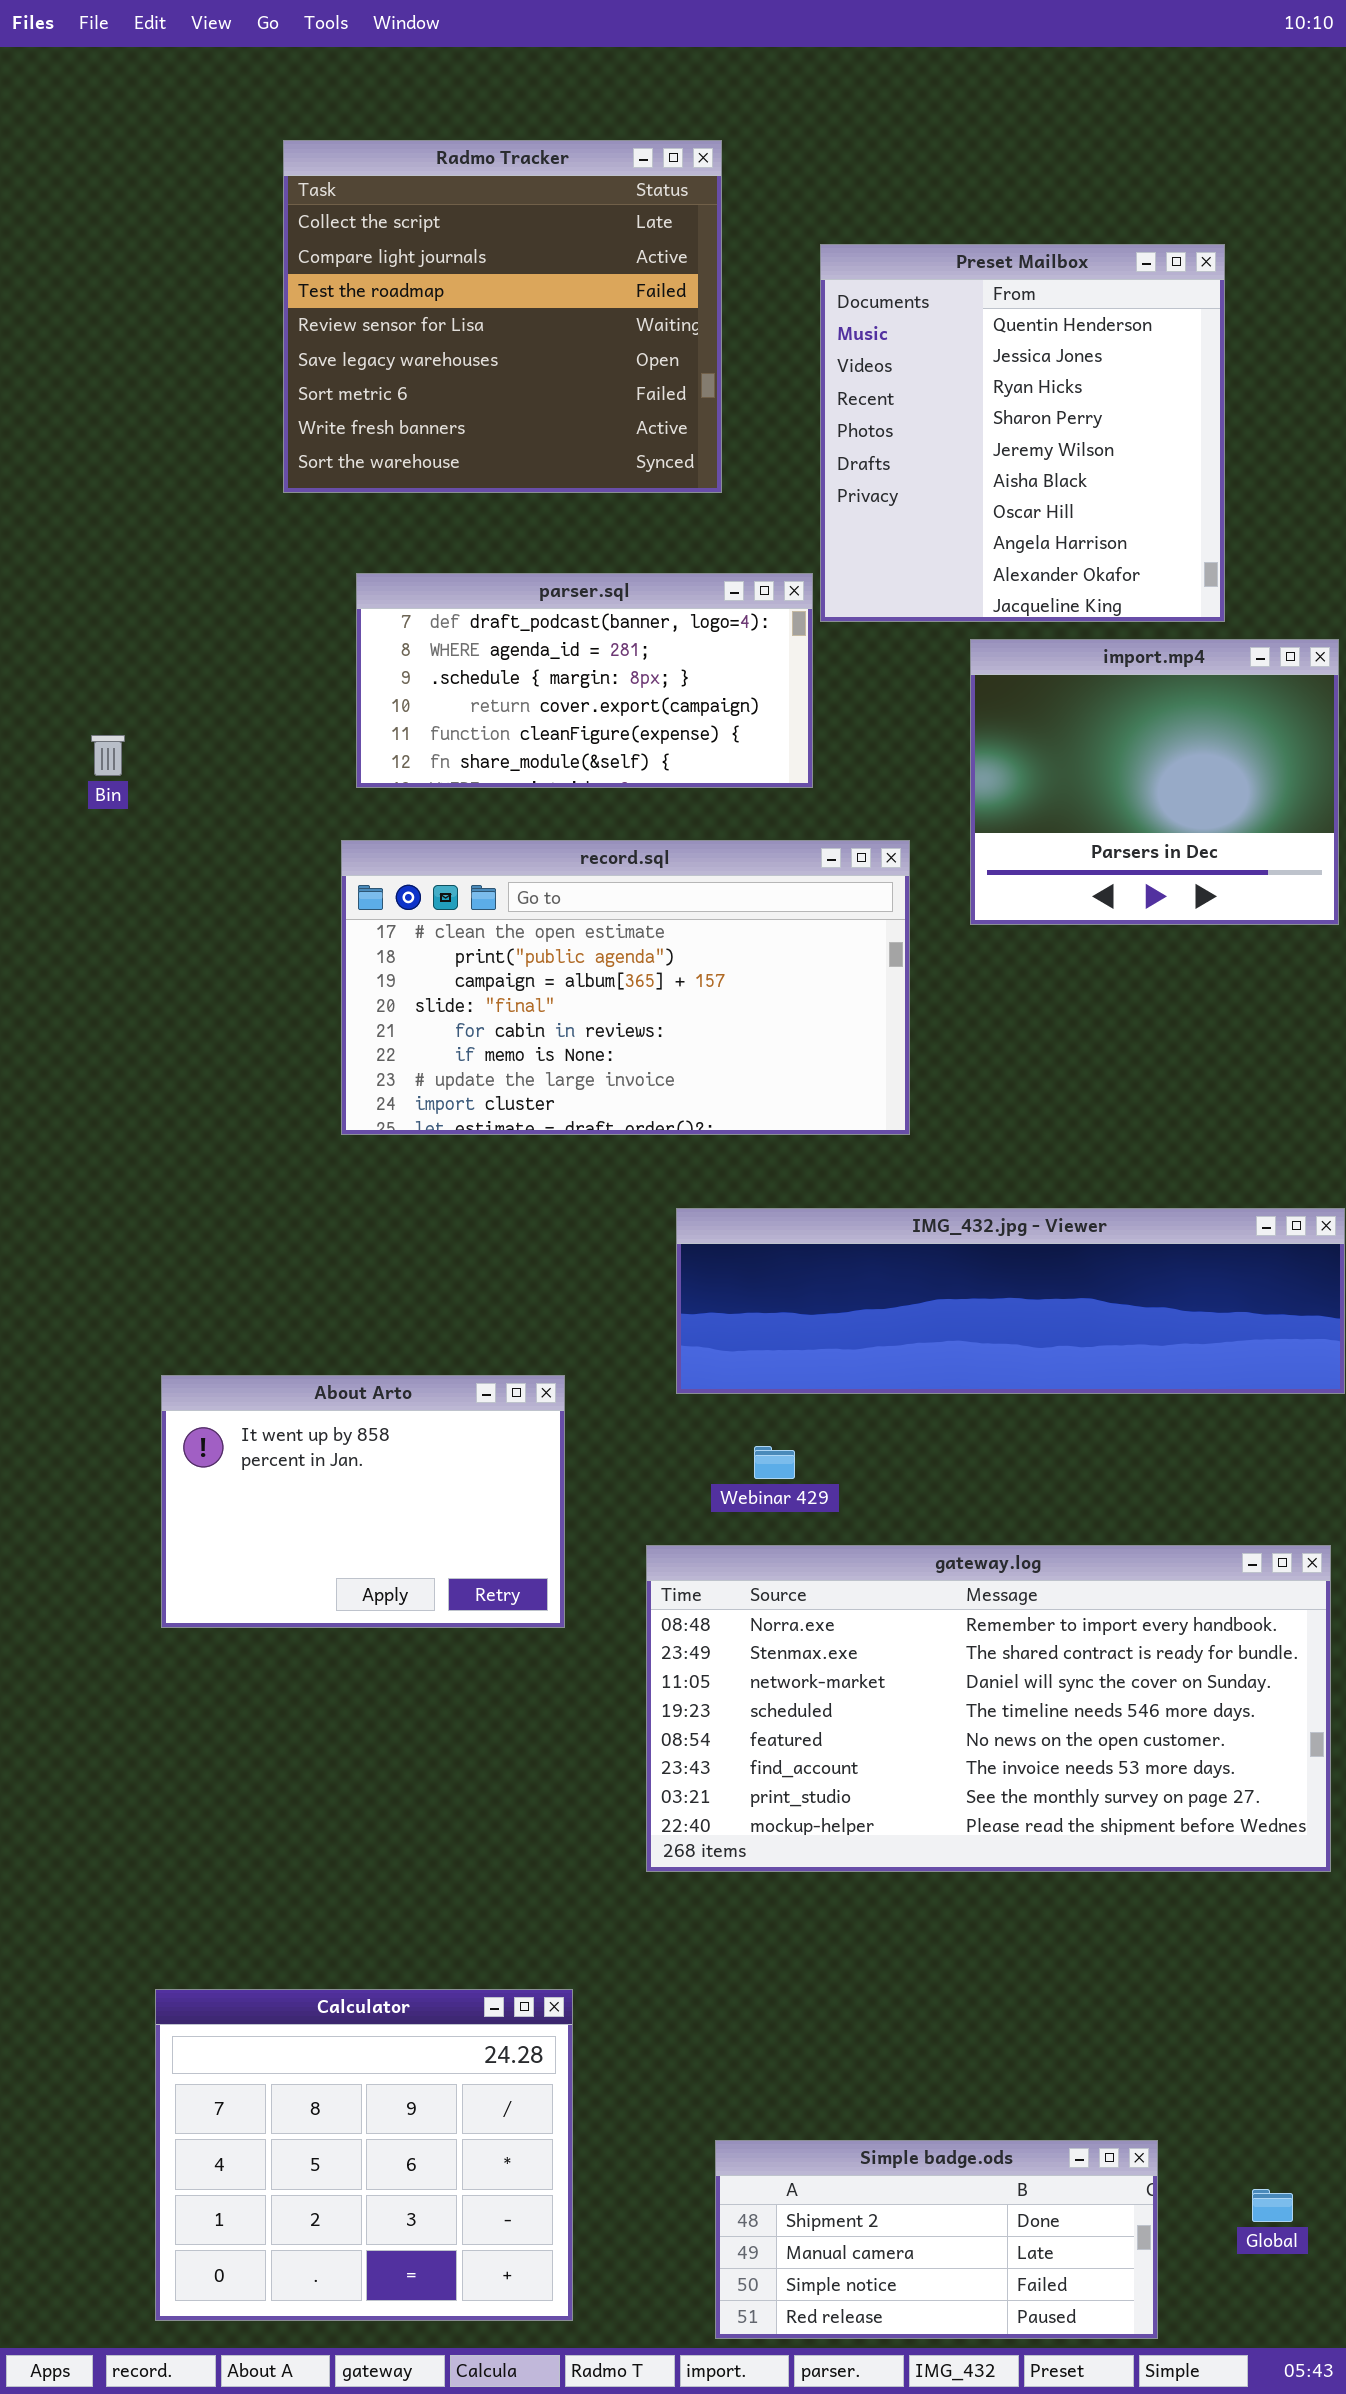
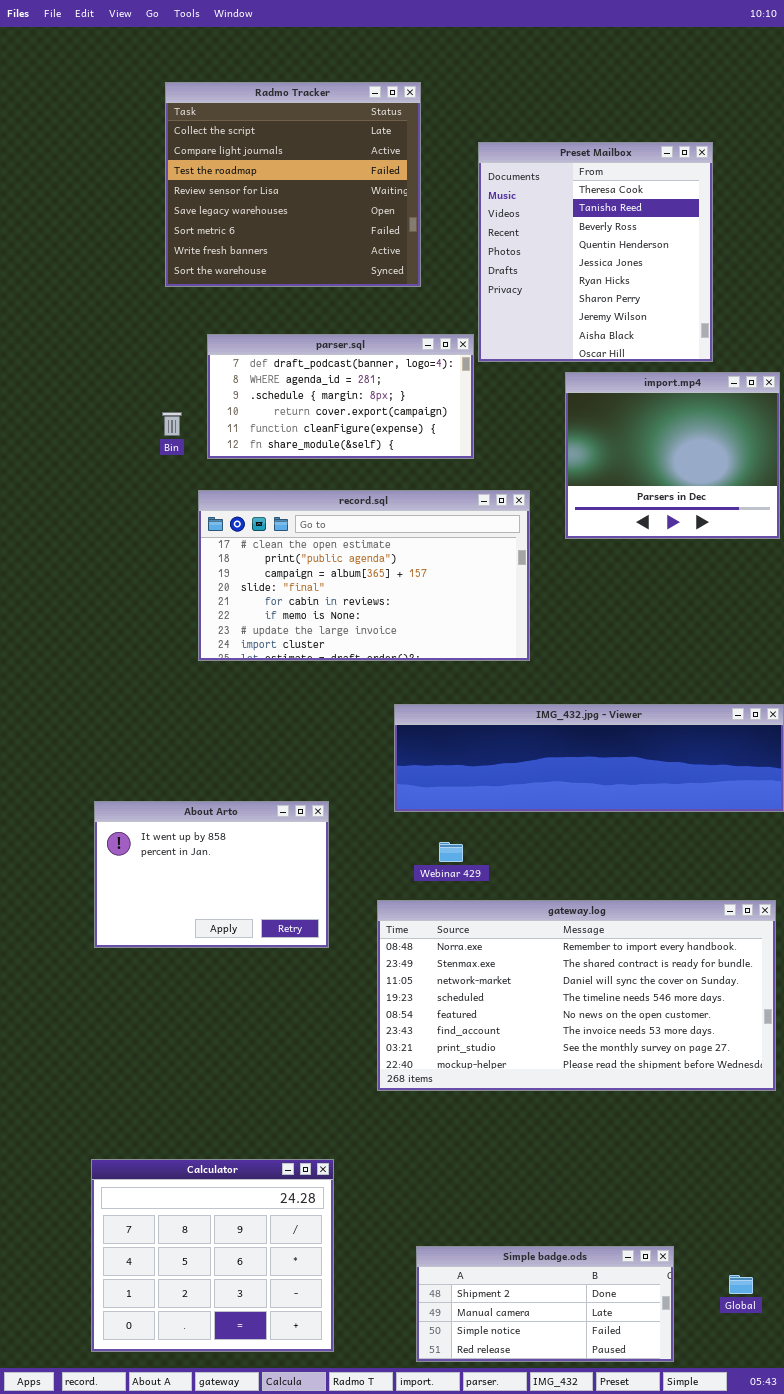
Preset Mailbox: [820,244,1225,622] -> [478,142,713,362], scrolled up 3 rows
Bin: [91,735,125,776] -> [162,412,182,436], moved

